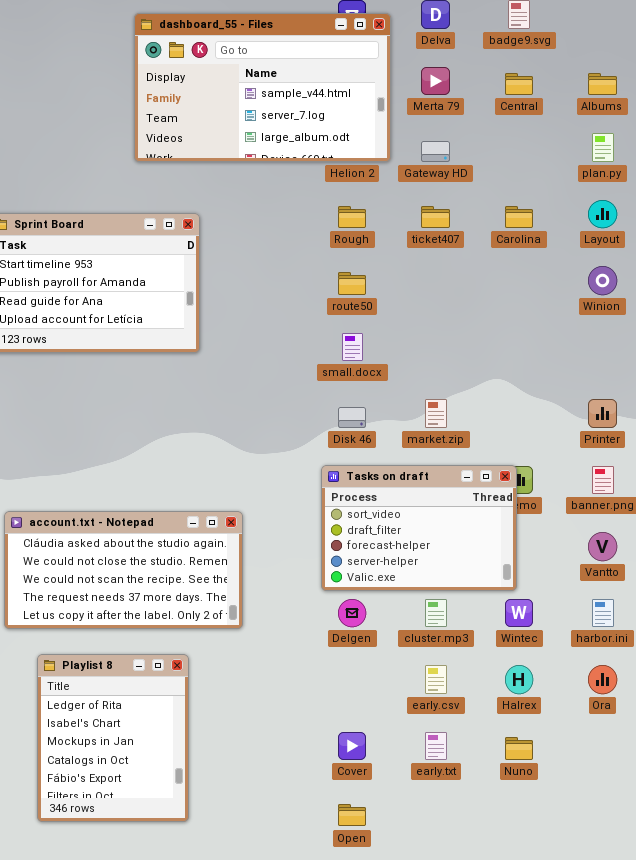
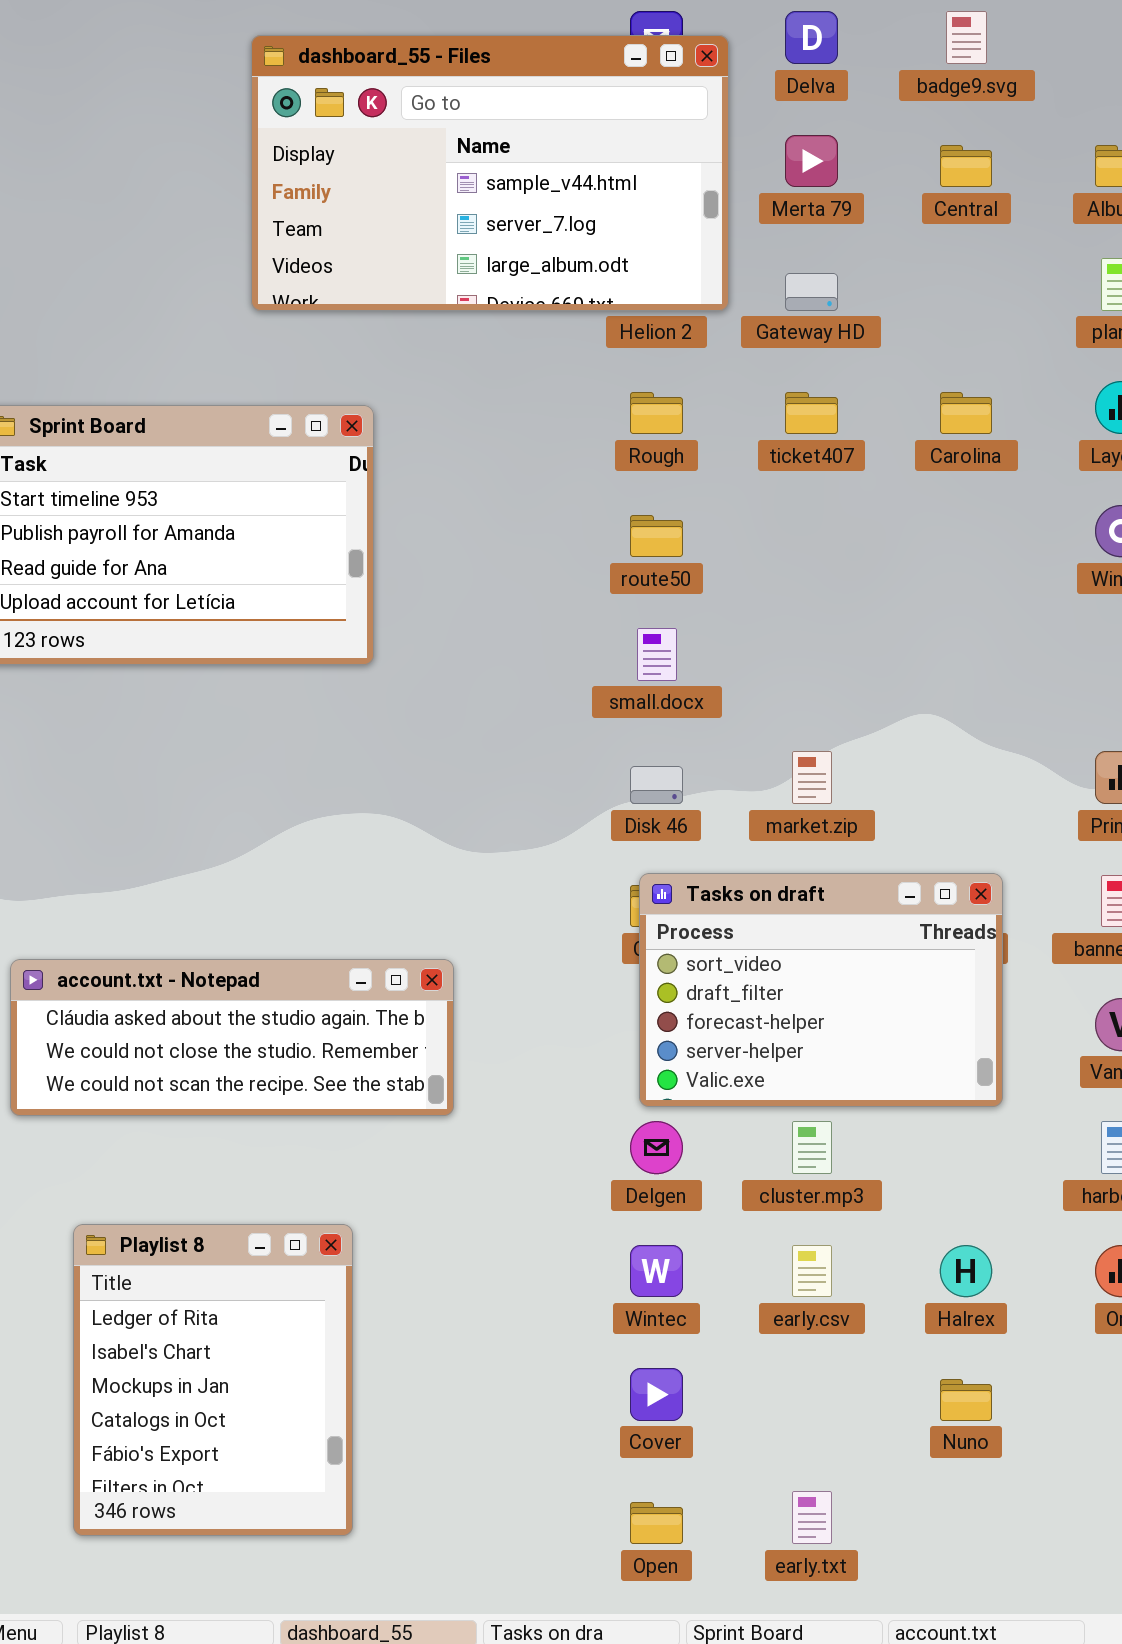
Tasks on draft: [321,465,517,591] -> [639,873,1003,1107], moved
account.txt - Notepad: [4,511,243,629] -> [10,959,454,1116], resized
Wintec: [505,599,533,627] -> [630,1245,683,1297], moved
early.txt: [425,732,447,760] -> [792,1491,832,1544], moved

